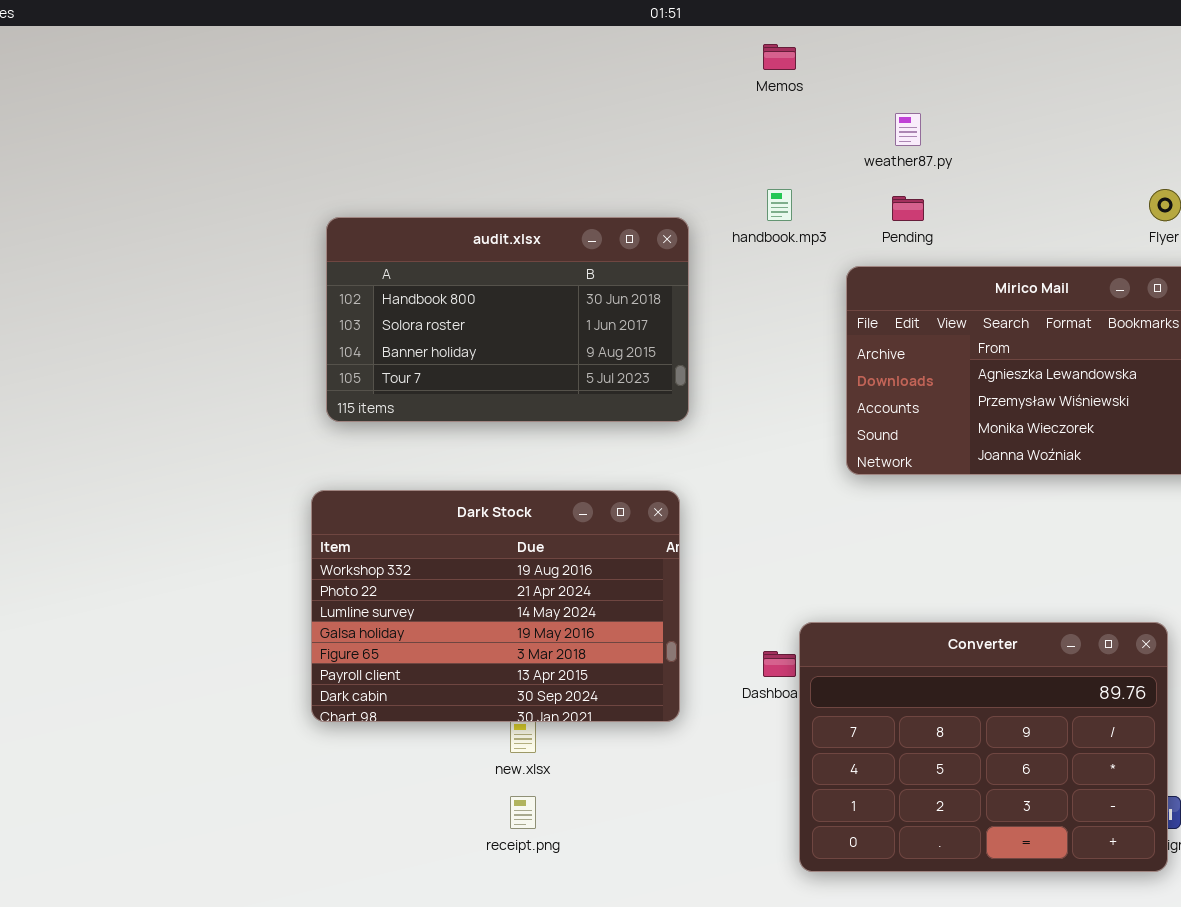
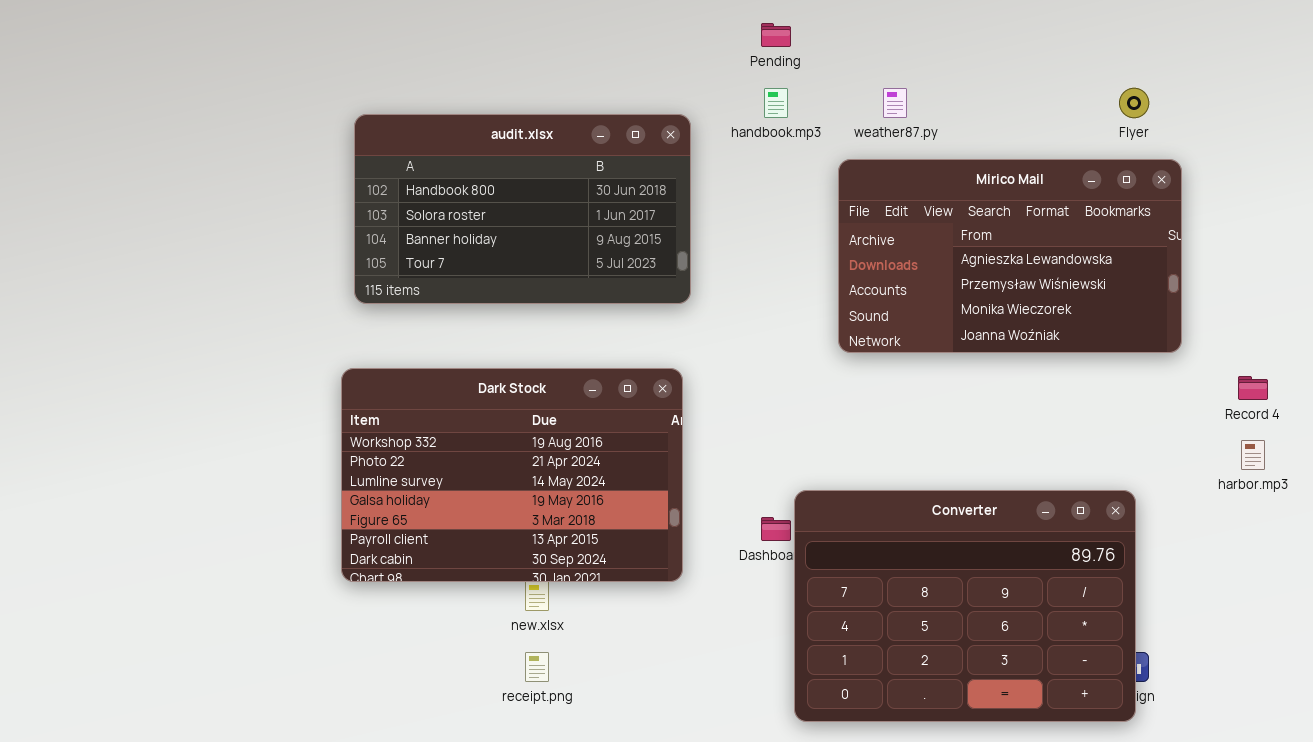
weather87.py: [895,113,921,146] -> [883,88,907,118], moved
Pending: [892,196,924,221] -> [761,23,791,47], moved

